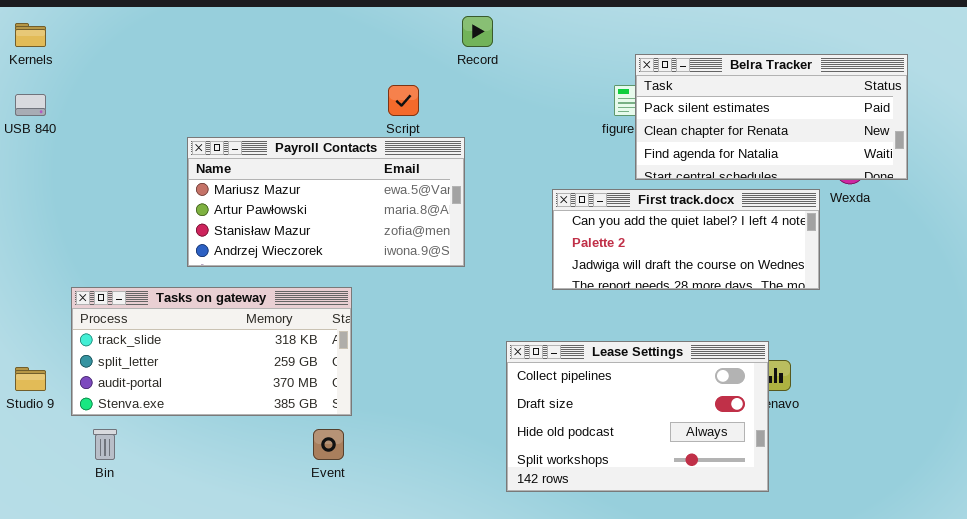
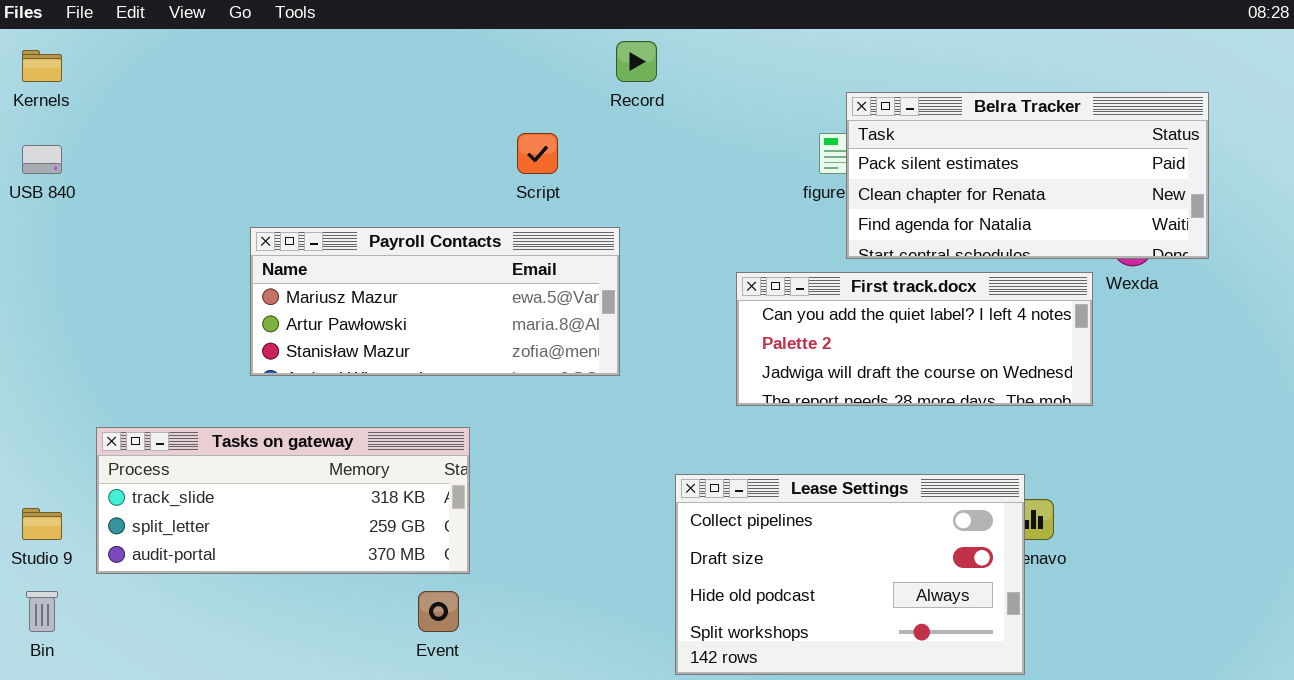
Payroll Contacts: [187,137,465,267] -> [250,227,620,376], resized
Tasks on gateway: [71,287,352,416] -> [96,427,470,574], resized
Bin: [93,429,117,460] -> [26,591,58,632], moved

